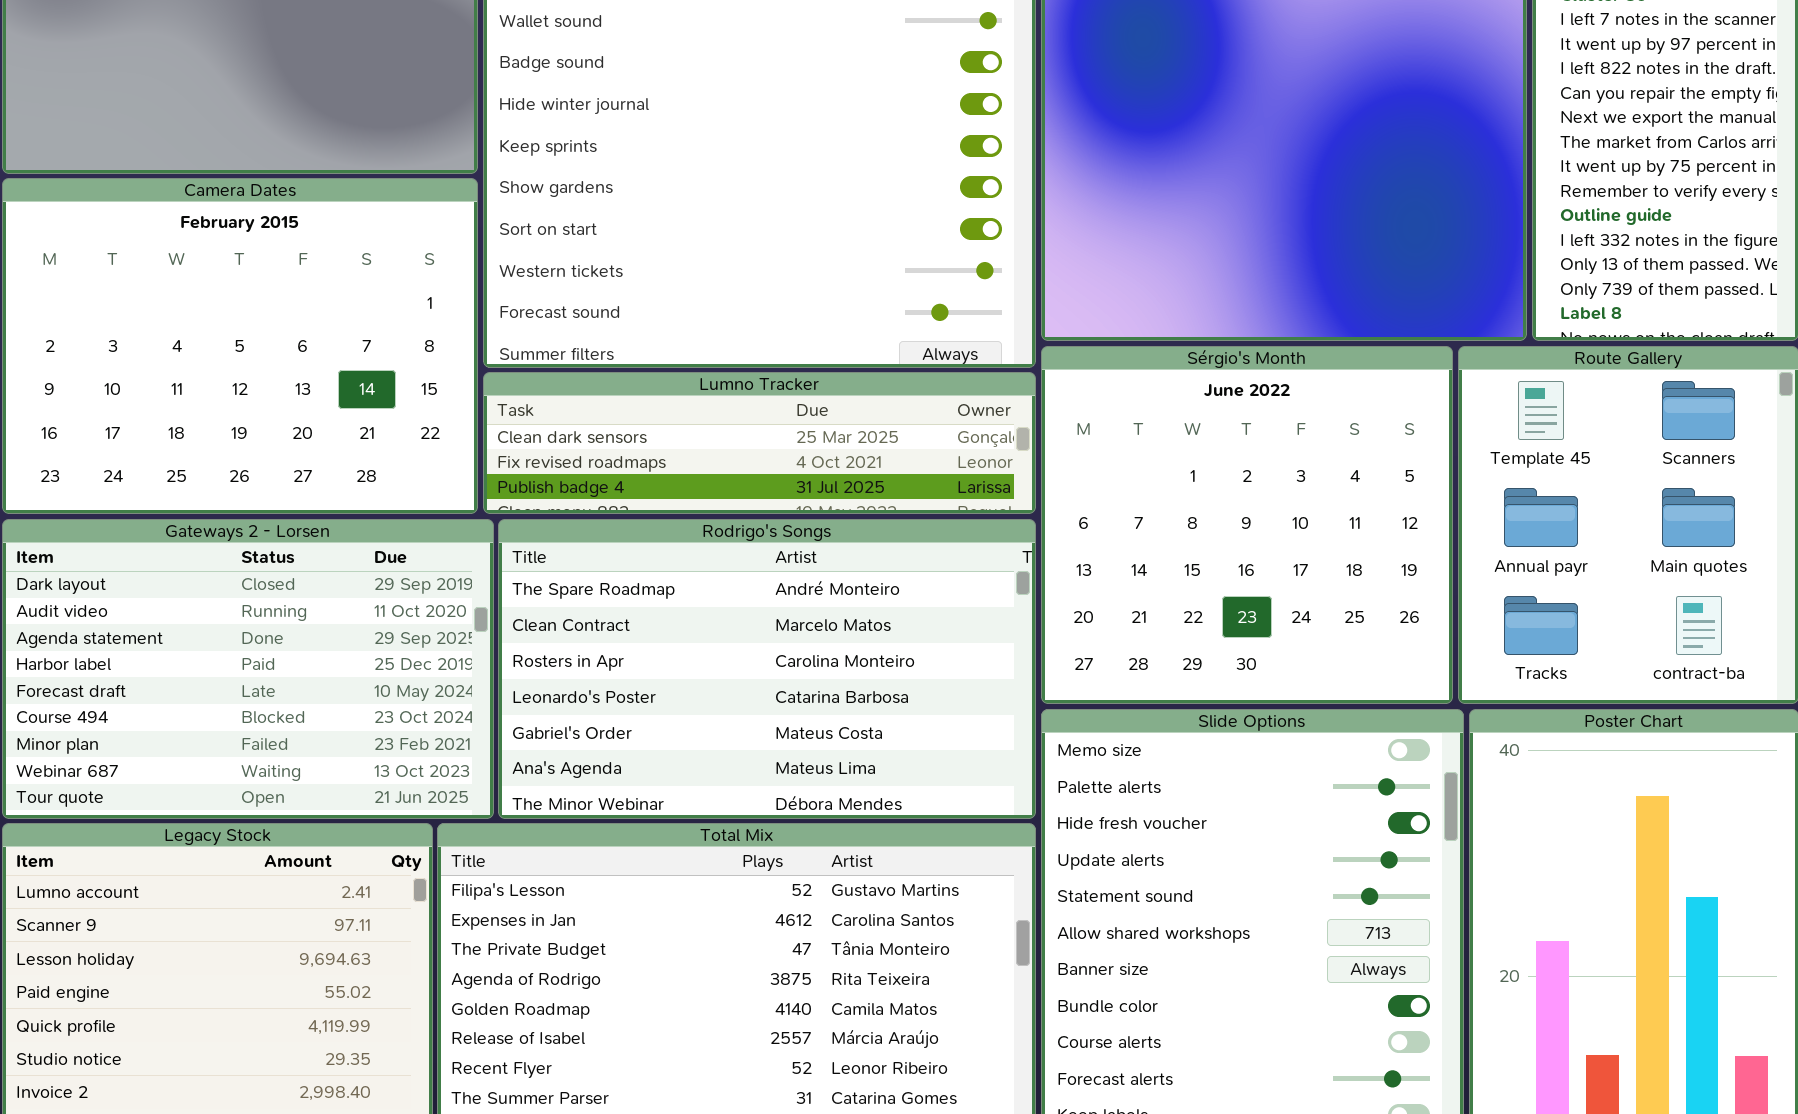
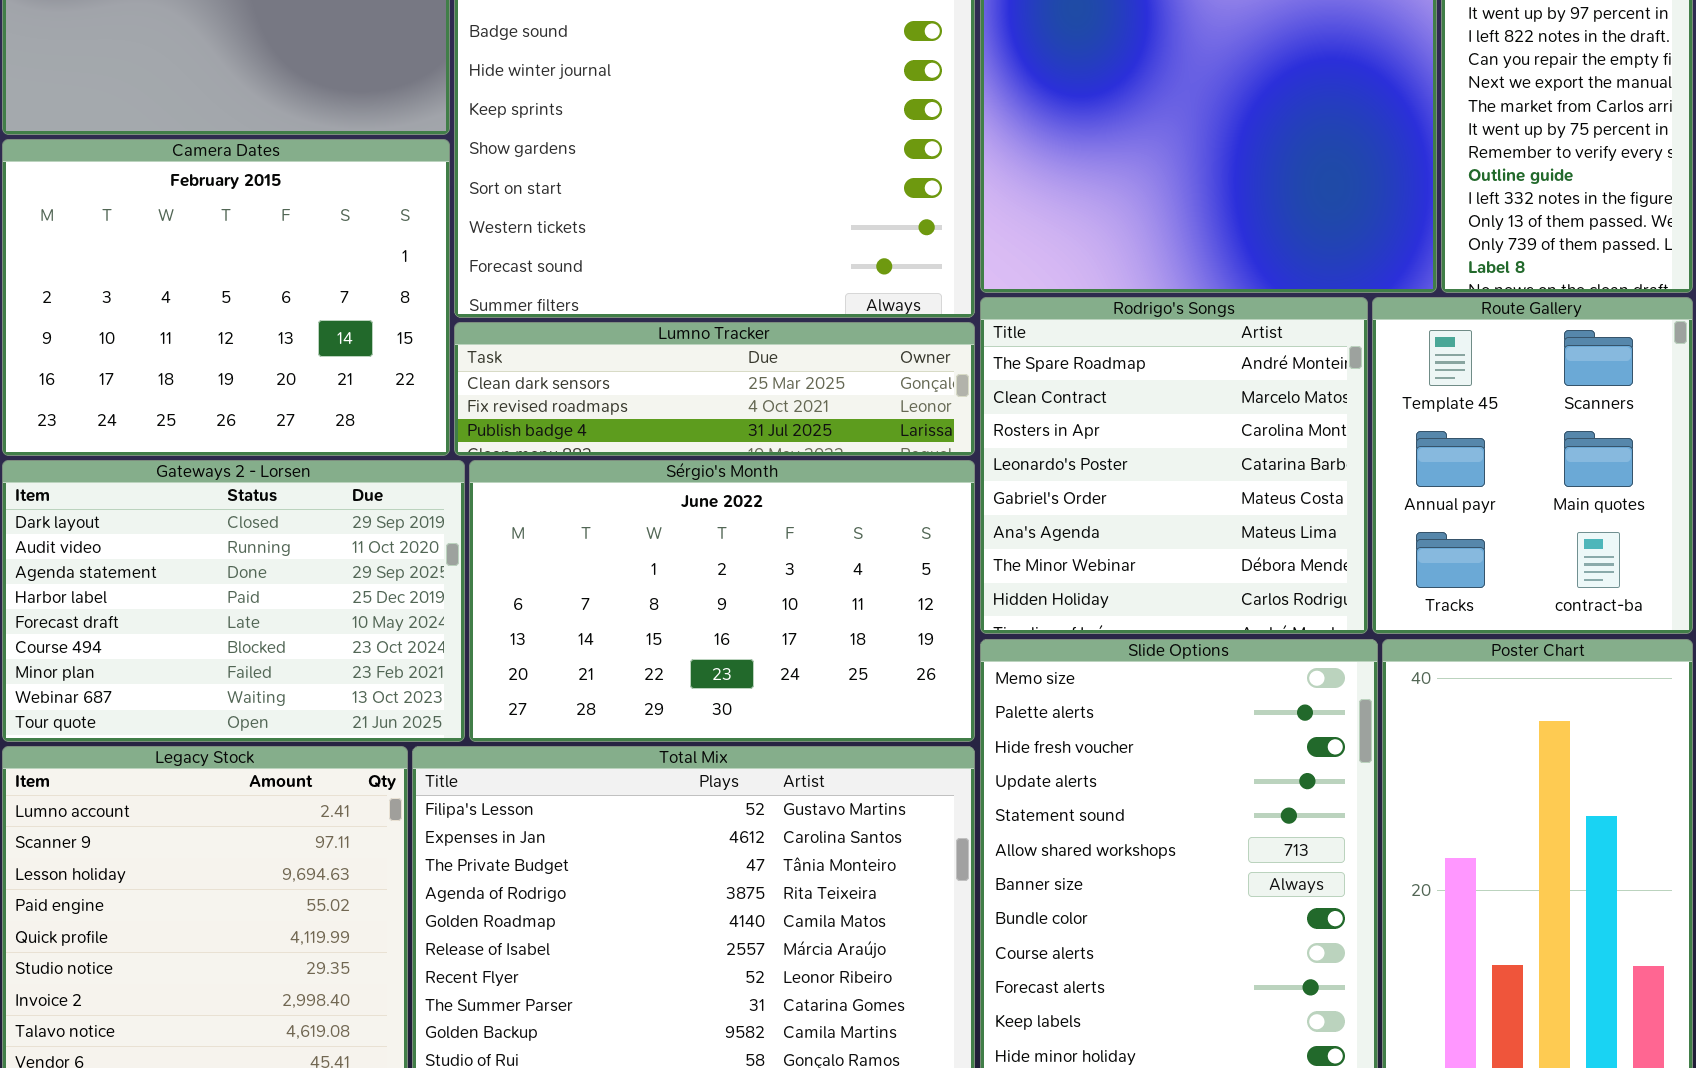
Sérgio's Month: [1041,346,1453,704] -> [469,460,975,742], moved, resized
Rodrigo's Songs: [498,519,1036,819] -> [980,297,1368,634], moved, resized

